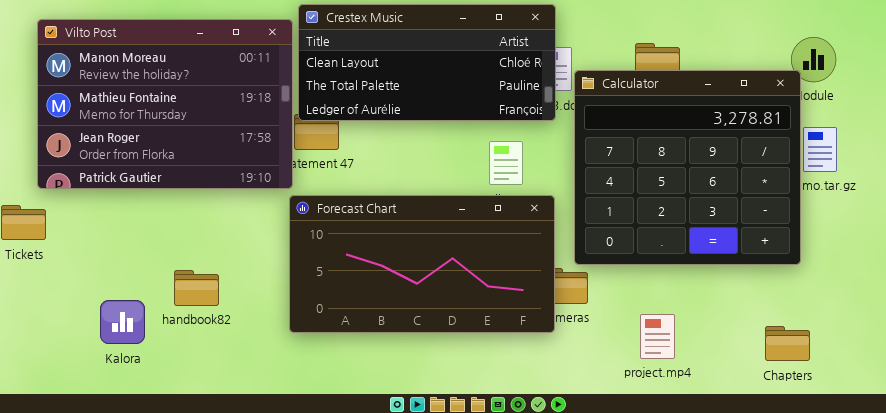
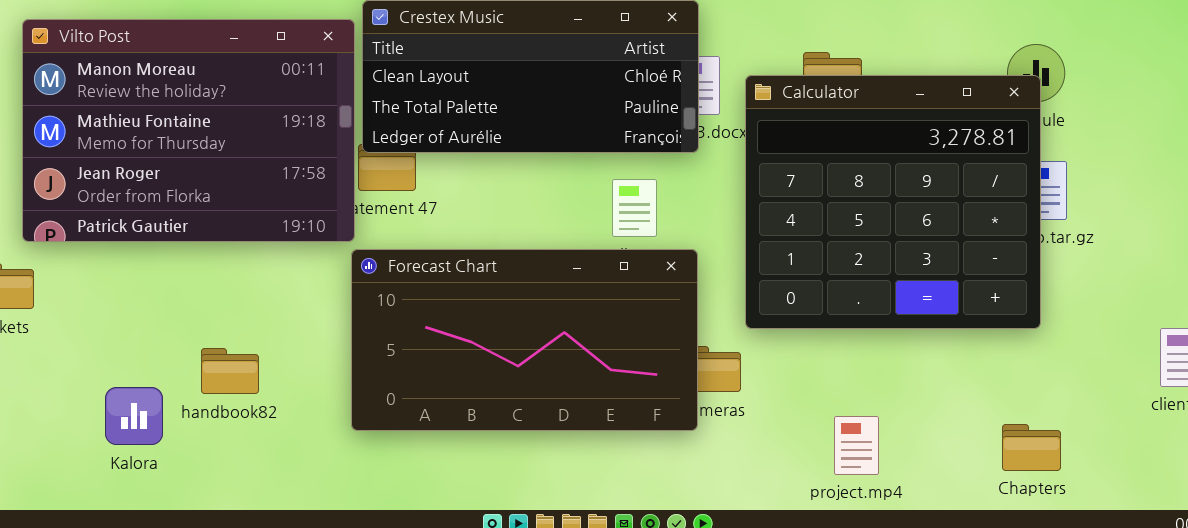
Calculator: [574,70,801,265] -> [745,75,1041,329], moved
project.mp4: [640,314,675,359] -> [834,416,879,475], moved
Chapters: [765,326,810,361] -> [1002,424,1061,471], moved

